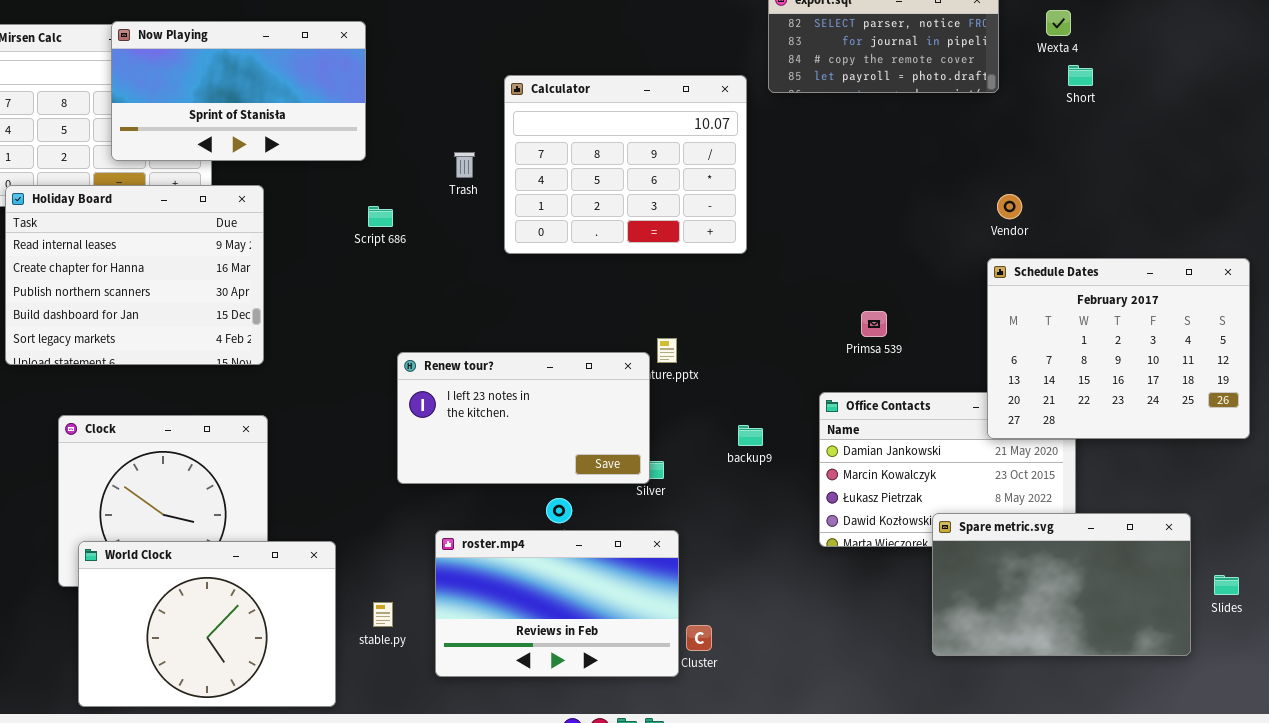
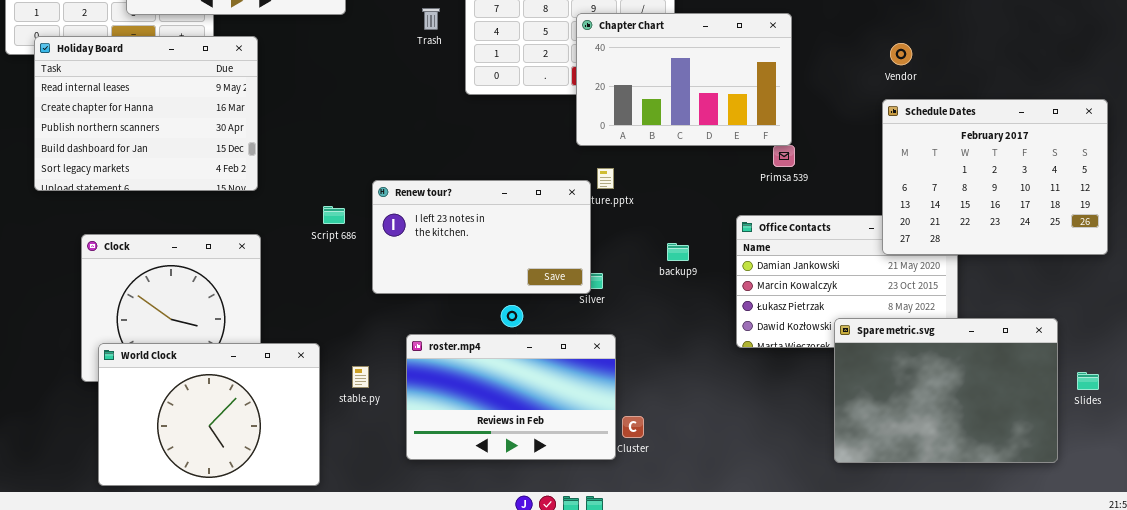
Chapter Chart: none -> [576,13,792,146], opened
Script 686: [368,206,393,227] -> [323,206,345,224], moved
Spare metric.svg: [932,513,1191,656] -> [834,318,1058,463], resized
stable.py: [373,602,393,627] -> [352,366,369,388], moved

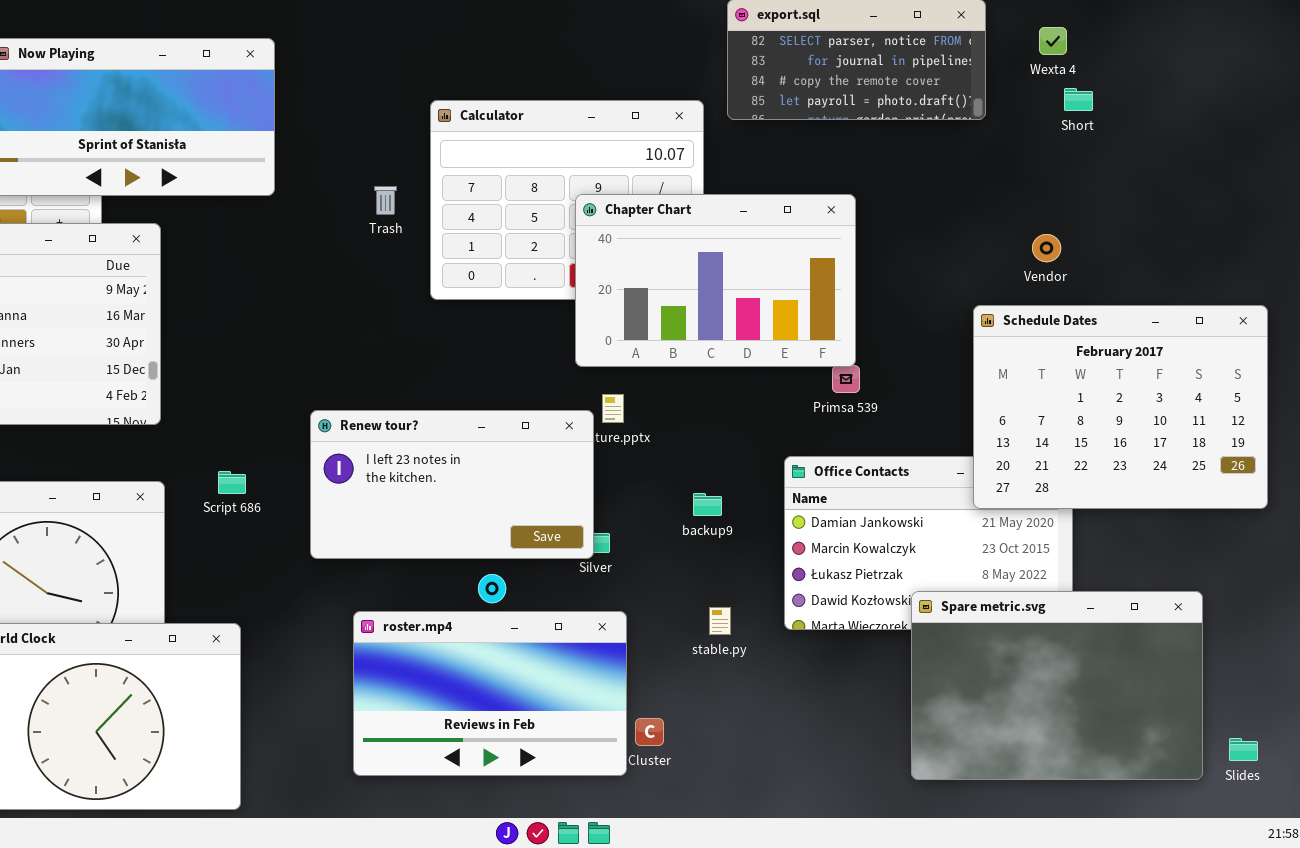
Vendor: [890,43,912,65] -> [1032,234,1061,262], moved
Script 686: [323,206,345,224] -> [218,471,246,494], moved
stable.py: [352,366,369,388] -> [709,607,731,635], moved
Slides: [1077,372,1099,390] -> [1229,738,1258,761], moved

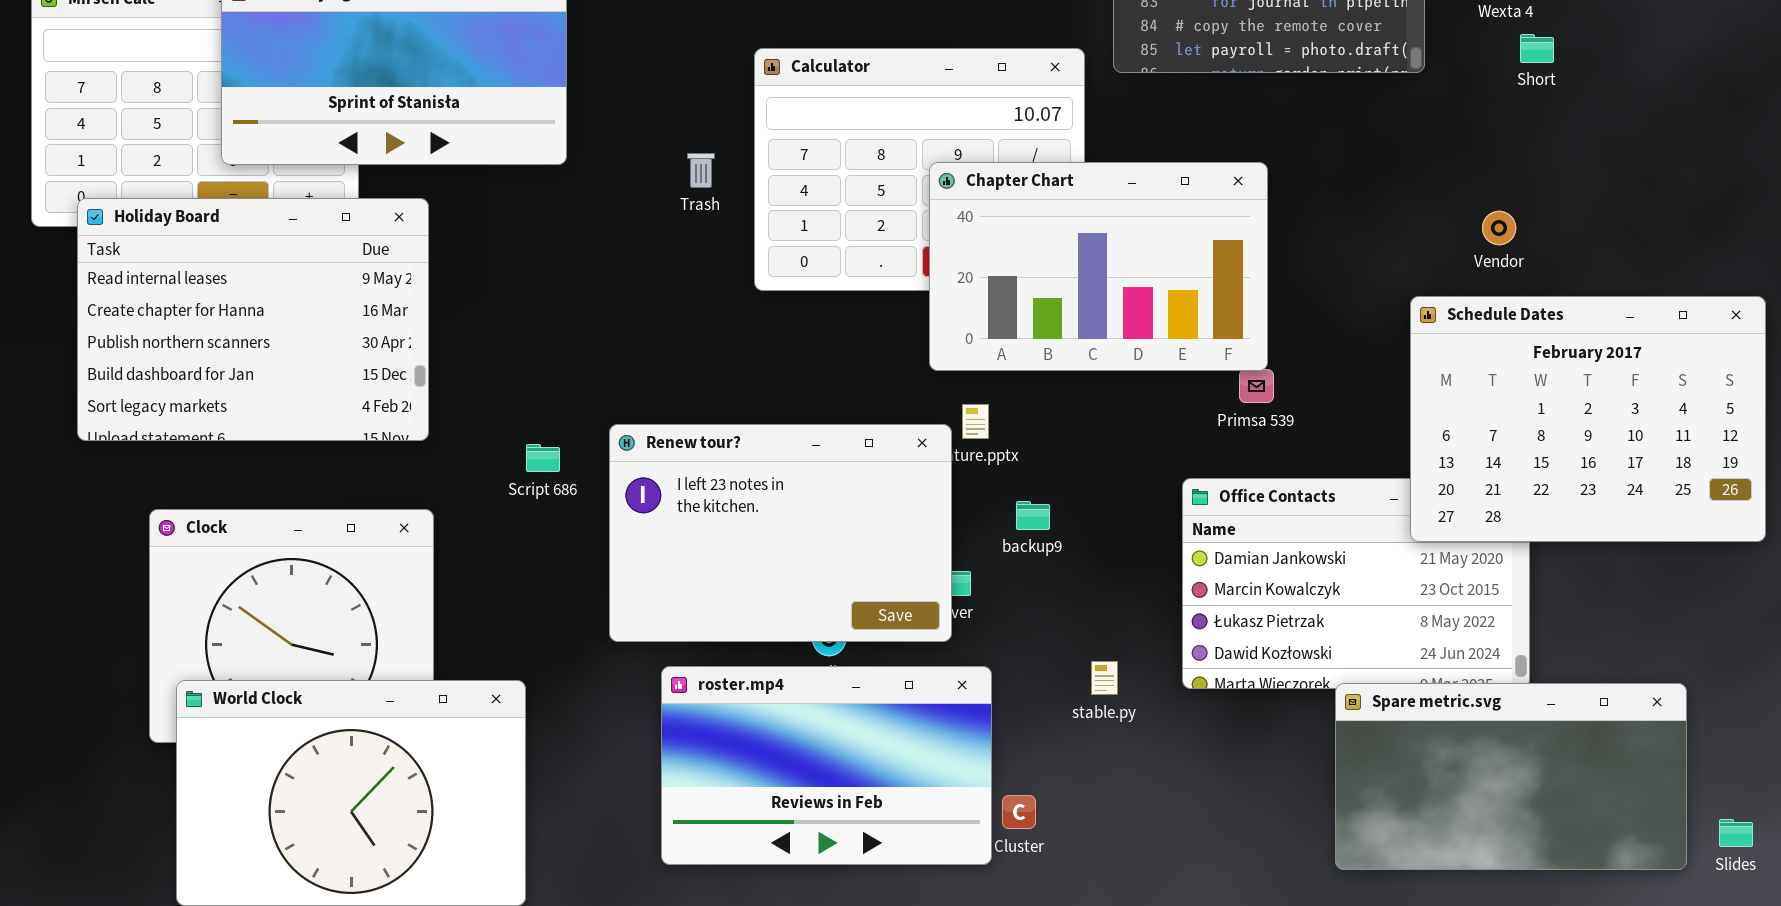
Renew tour?: [310,410,594,559] -> [609,424,952,642], resized
Script 686: [218,471,246,494] -> [526,444,560,472], moved
backup9: [693,493,722,516] -> [1016,501,1050,530], moved
Spare metric.svg: [911,591,1203,780] -> [1335,683,1687,870], resized

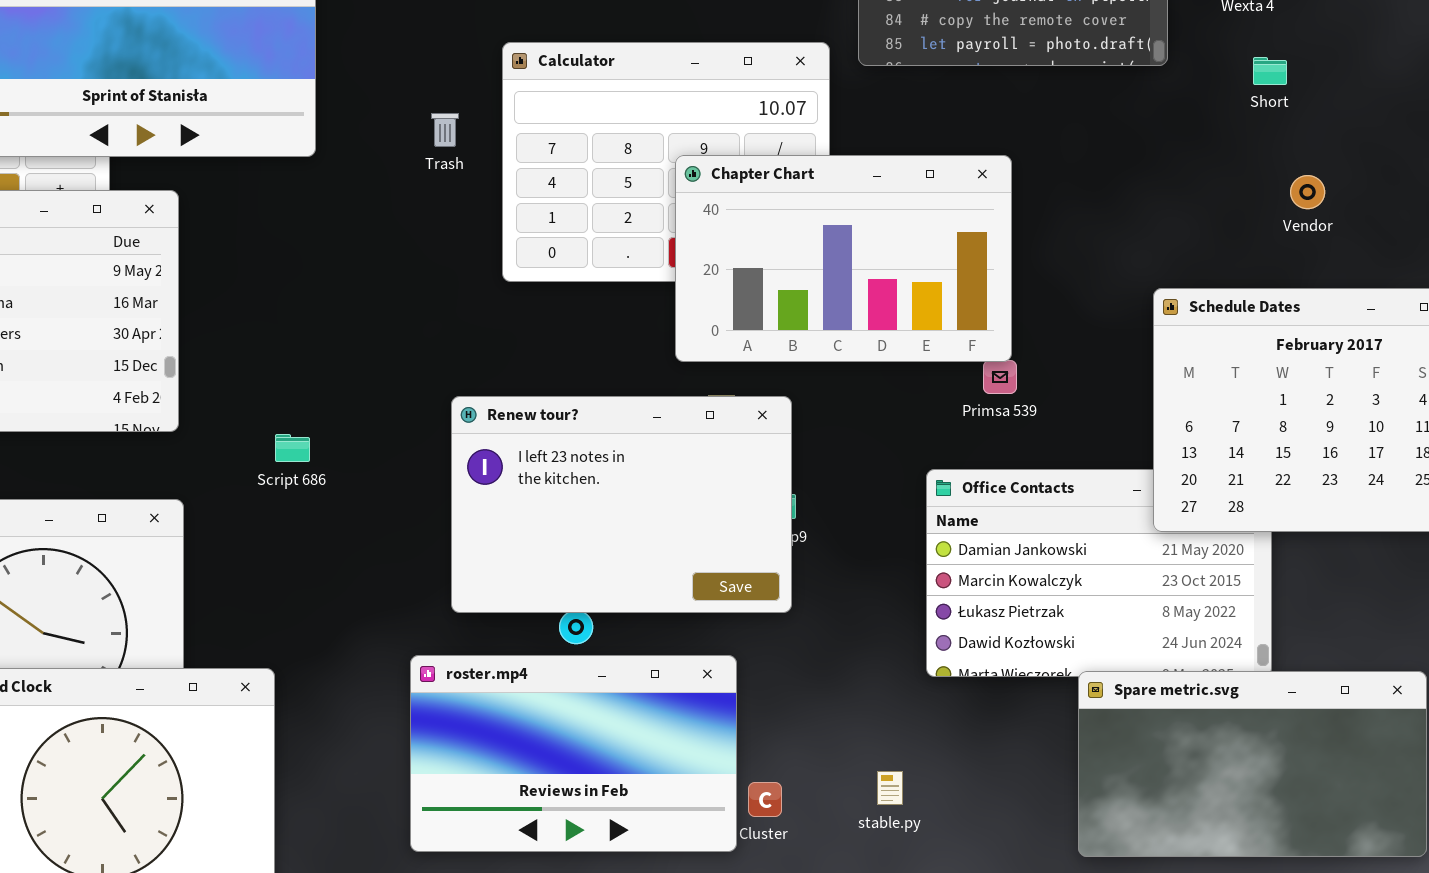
Short: [1520,34,1554,63] -> [1253,57,1287,85], moved
Trash: [687,153,715,188] -> [431,113,459,147], moved
Vendor: [1482,211,1516,245] -> [1290,175,1325,209], moved
Renew tour?: [609,424,952,642] -> [451,396,792,613], moved
stable.py: [1091,661,1118,695] -> [877,771,903,805], moved

